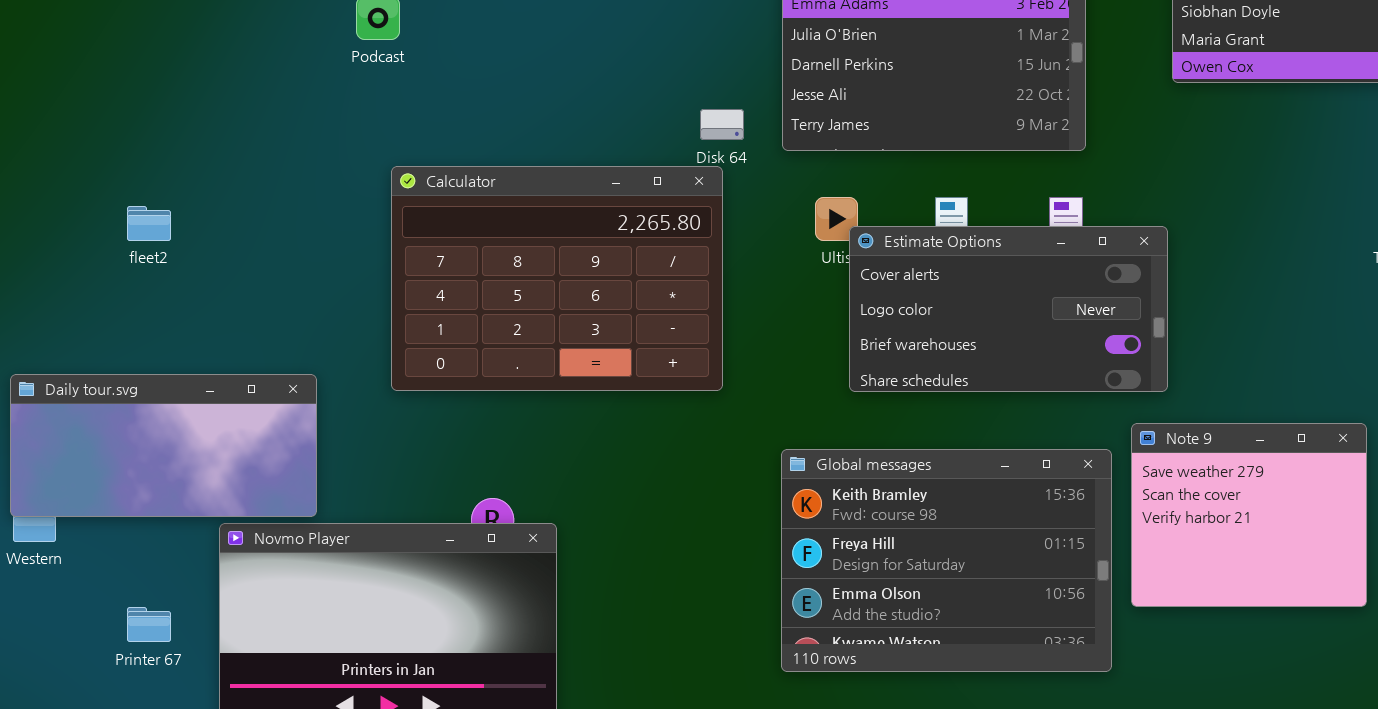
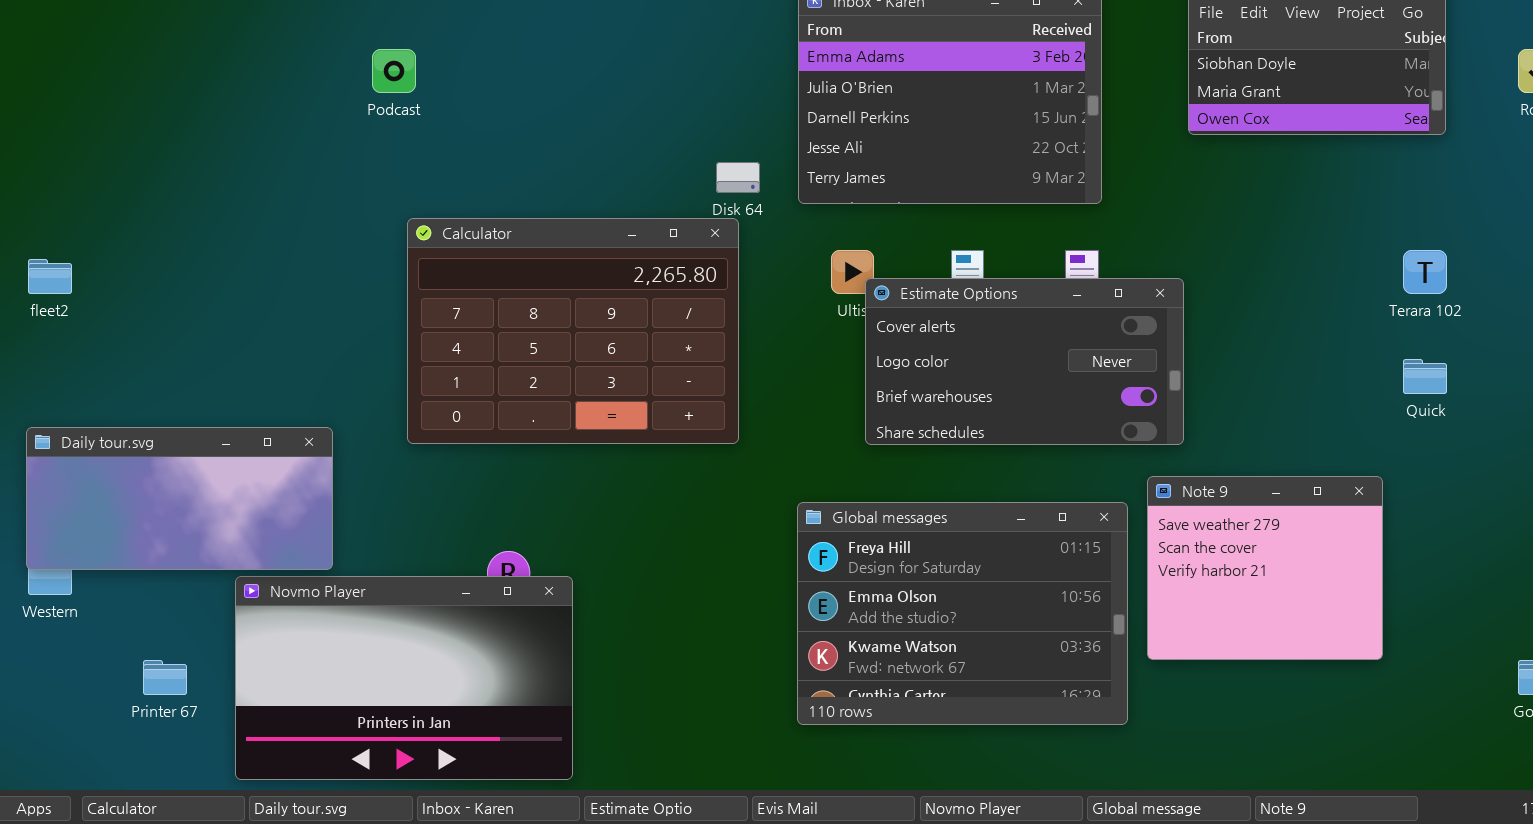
fleet2: [127,206,171,241] -> [28,259,72,294], moved
Global messages: [781,449,1112,672] -> [797,502,1128,725], scrolled down 1 row

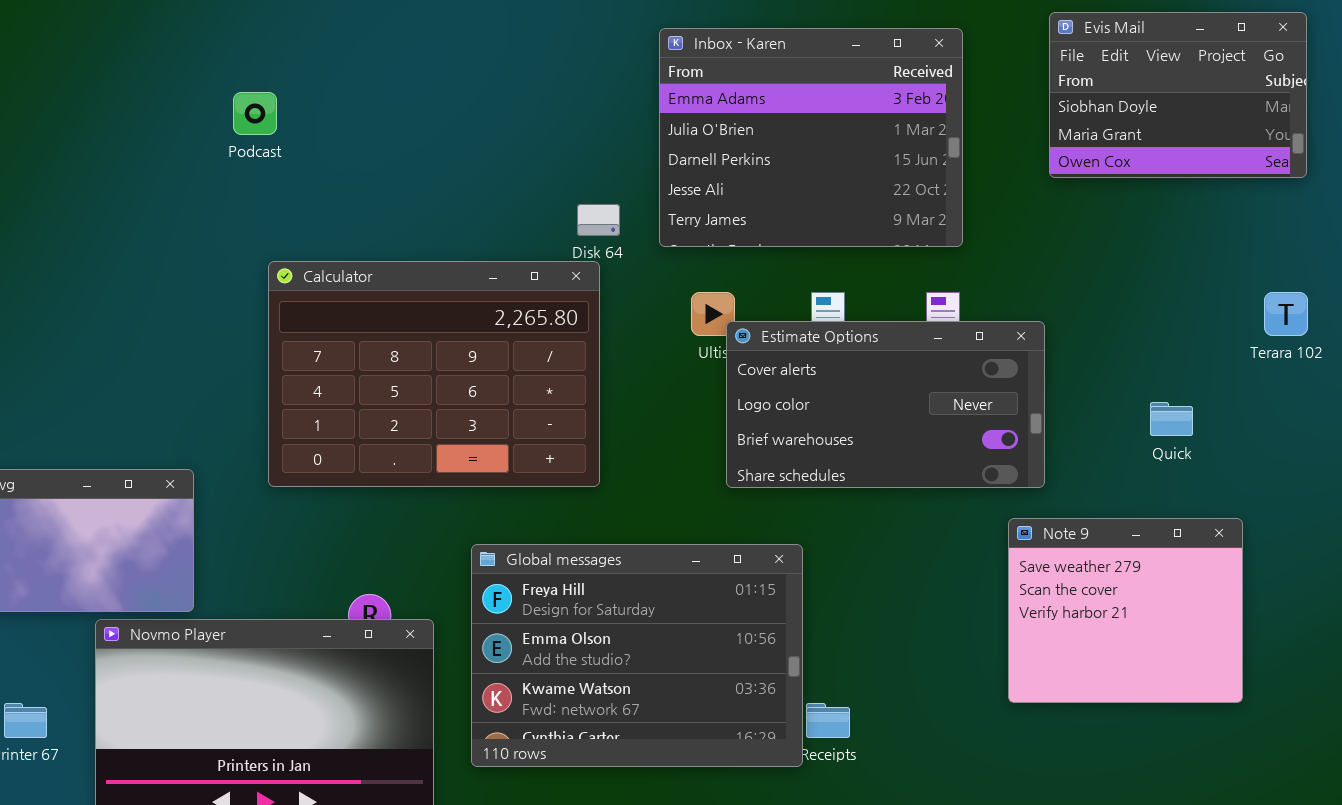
Quick: [1403,359,1447,394] -> [1150,402,1193,436], moved
Global messages: [797,502,1128,725] -> [471,544,803,767], moved

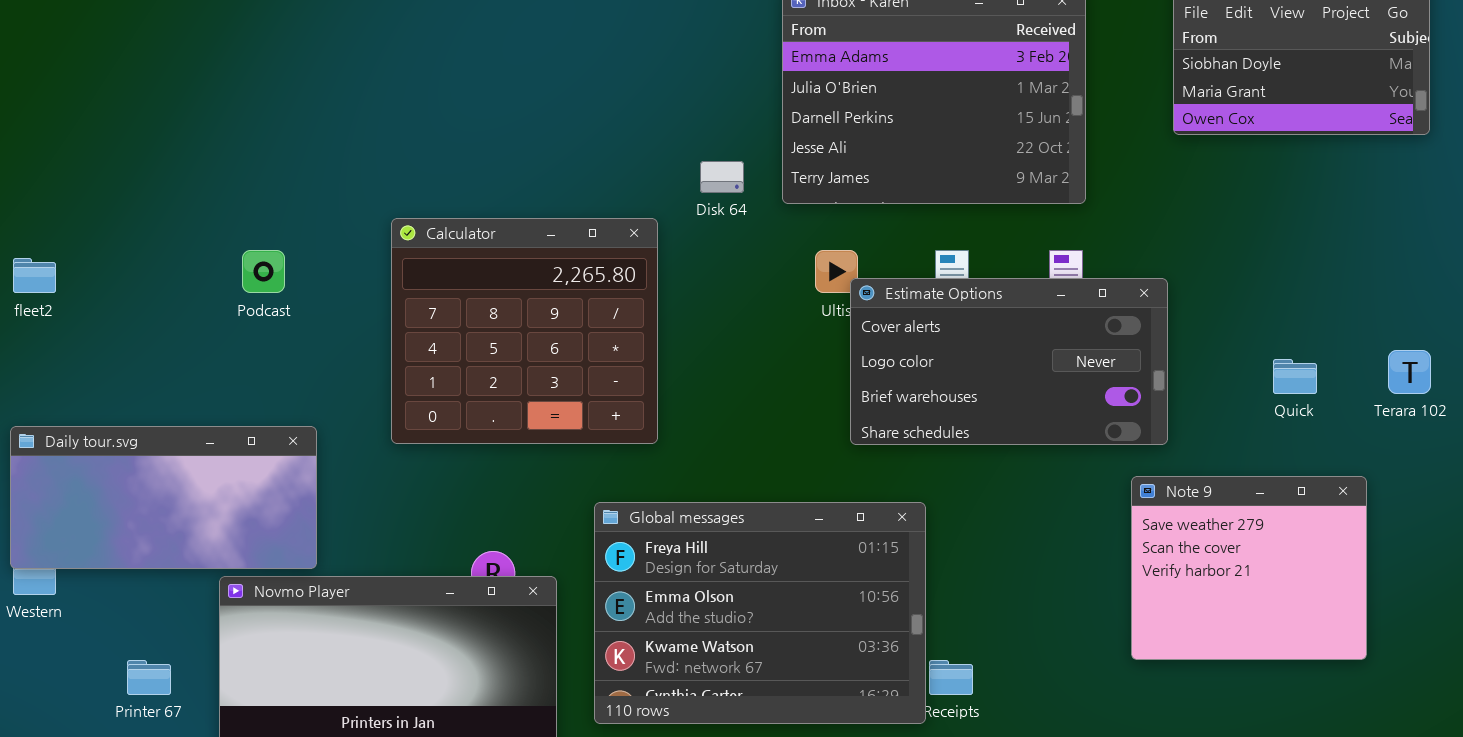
Podcast: [233,92,277,135] -> [242,250,285,293], moved
Calculator: [268,261,600,487] -> [391,218,658,444], resized
Terara 102: [1264,292,1308,336] -> [1388,350,1431,394], moved

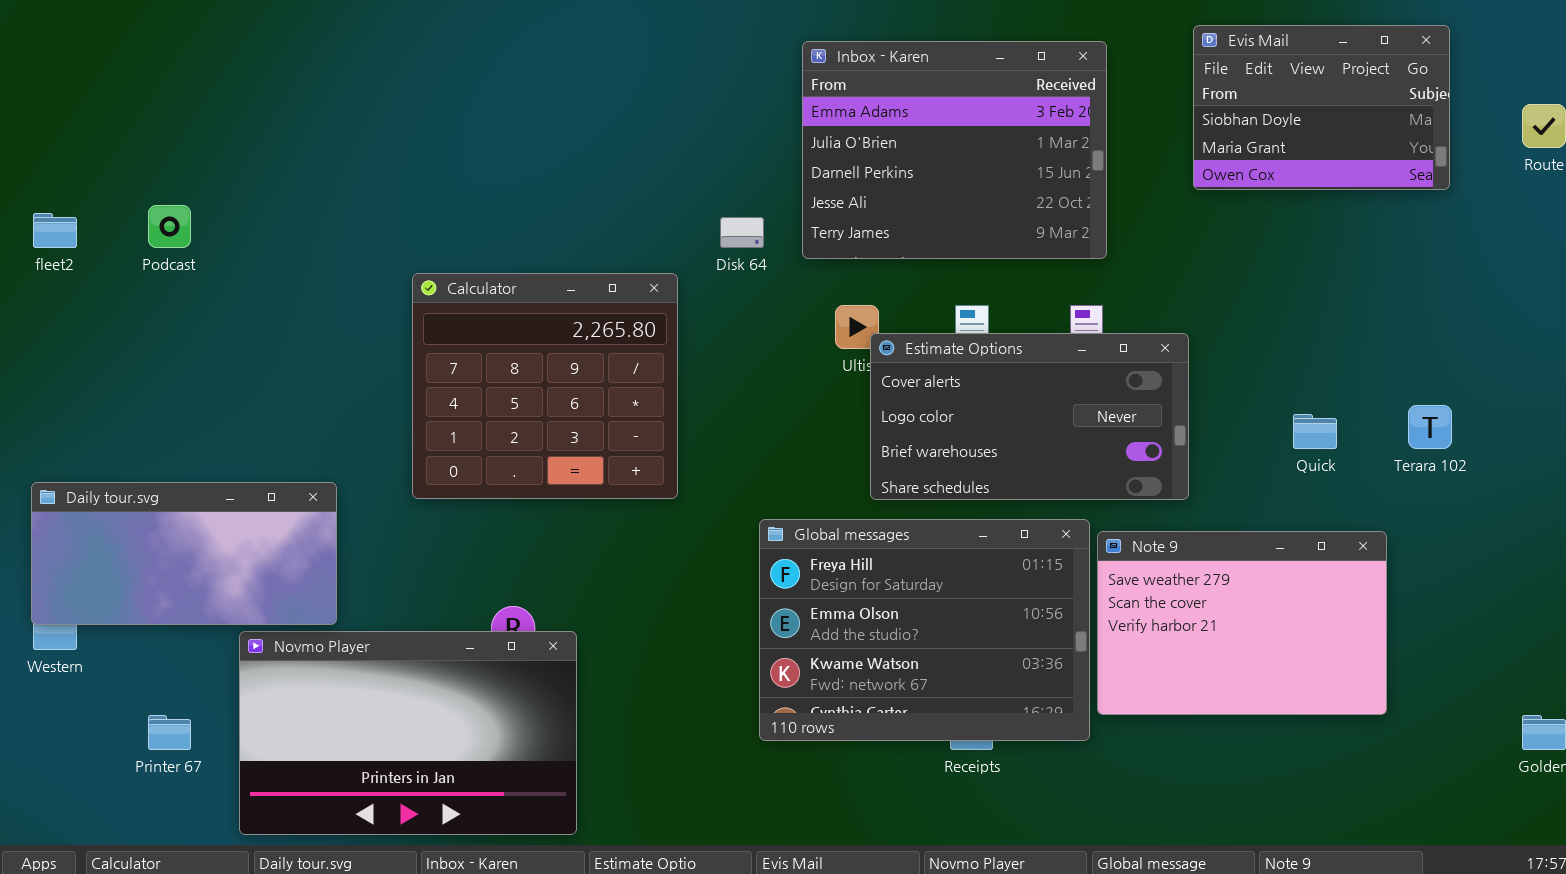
Podcast: [242,250,285,293] -> [148,205,191,248], moved
fleet2: [13,258,56,293] -> [33,213,77,248], moved
Note 9: [1131,476,1367,660] -> [1097,531,1387,715], resized
Global messages: [594,502,926,724] -> [759,519,1090,741], moved

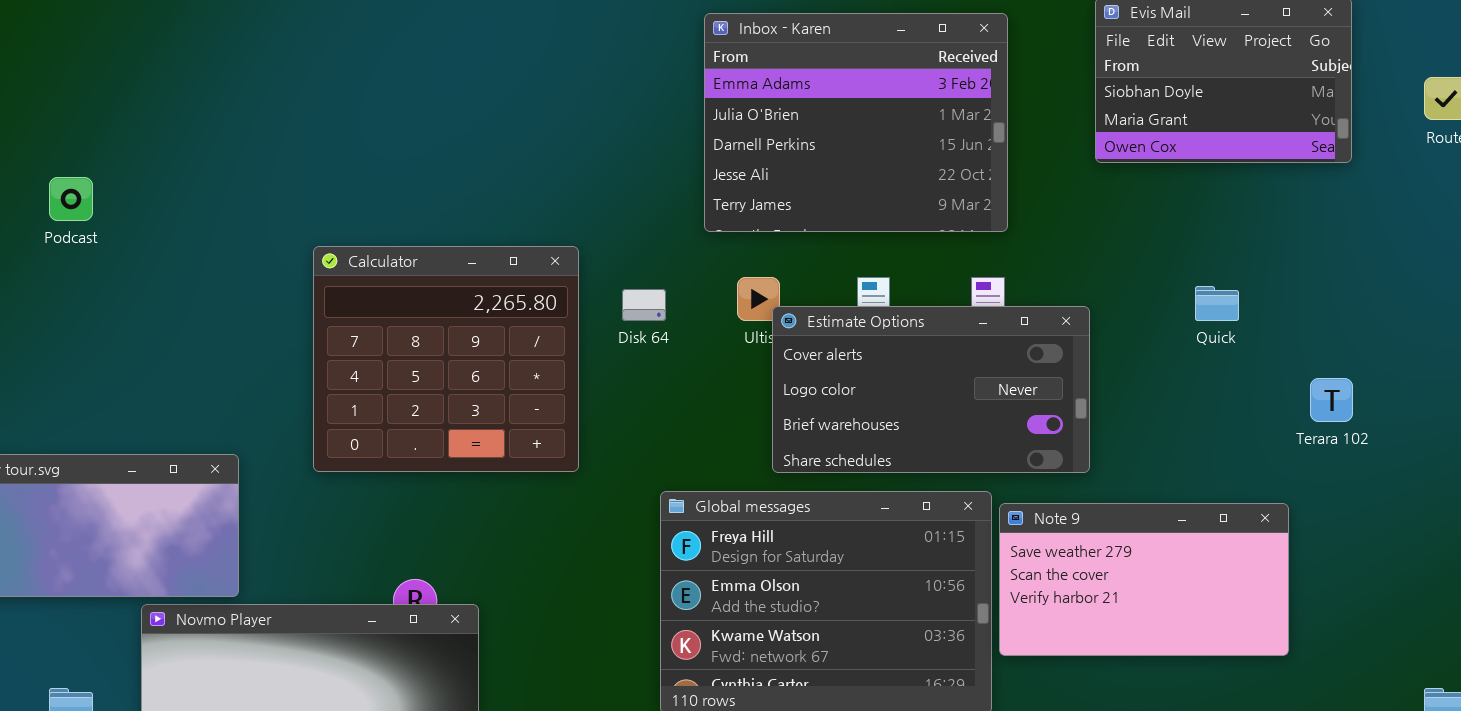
Disk 64: [720,217,764,248] -> [622,289,666,321], moved
Quick: [1293,414,1337,449] -> [1195,286,1239,321], moved
Note 9: [1097,531,1387,715] -> [999,503,1289,656], resized

